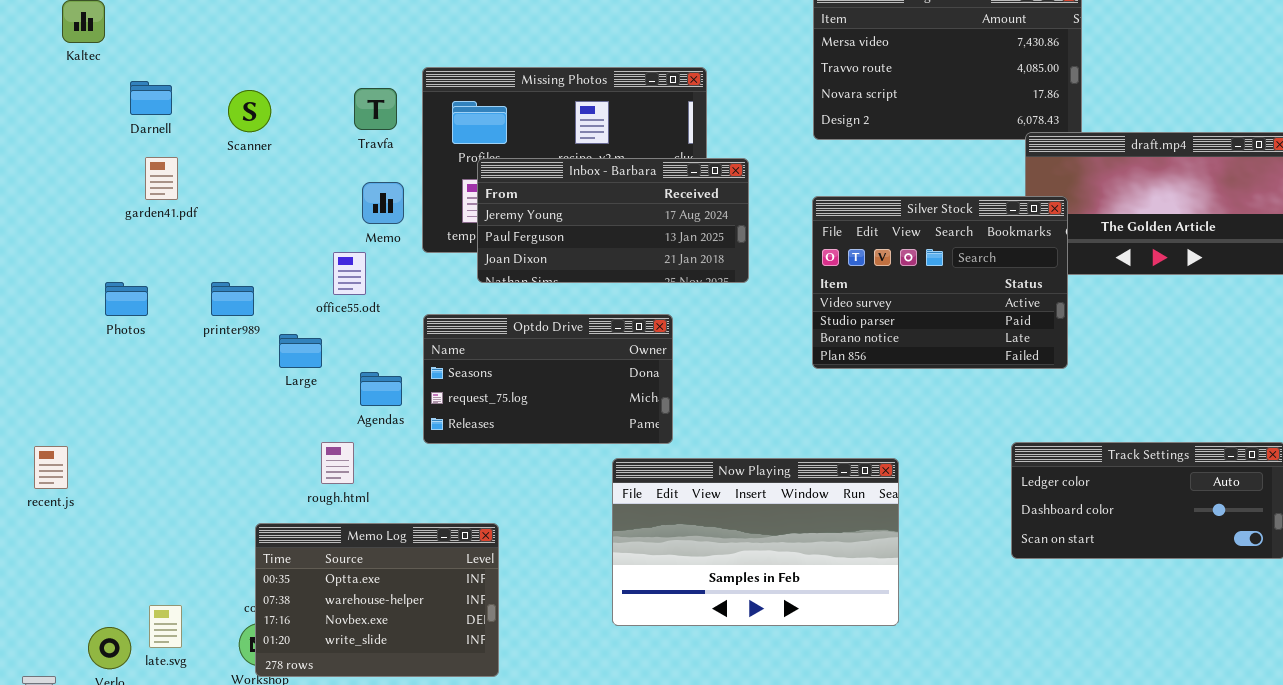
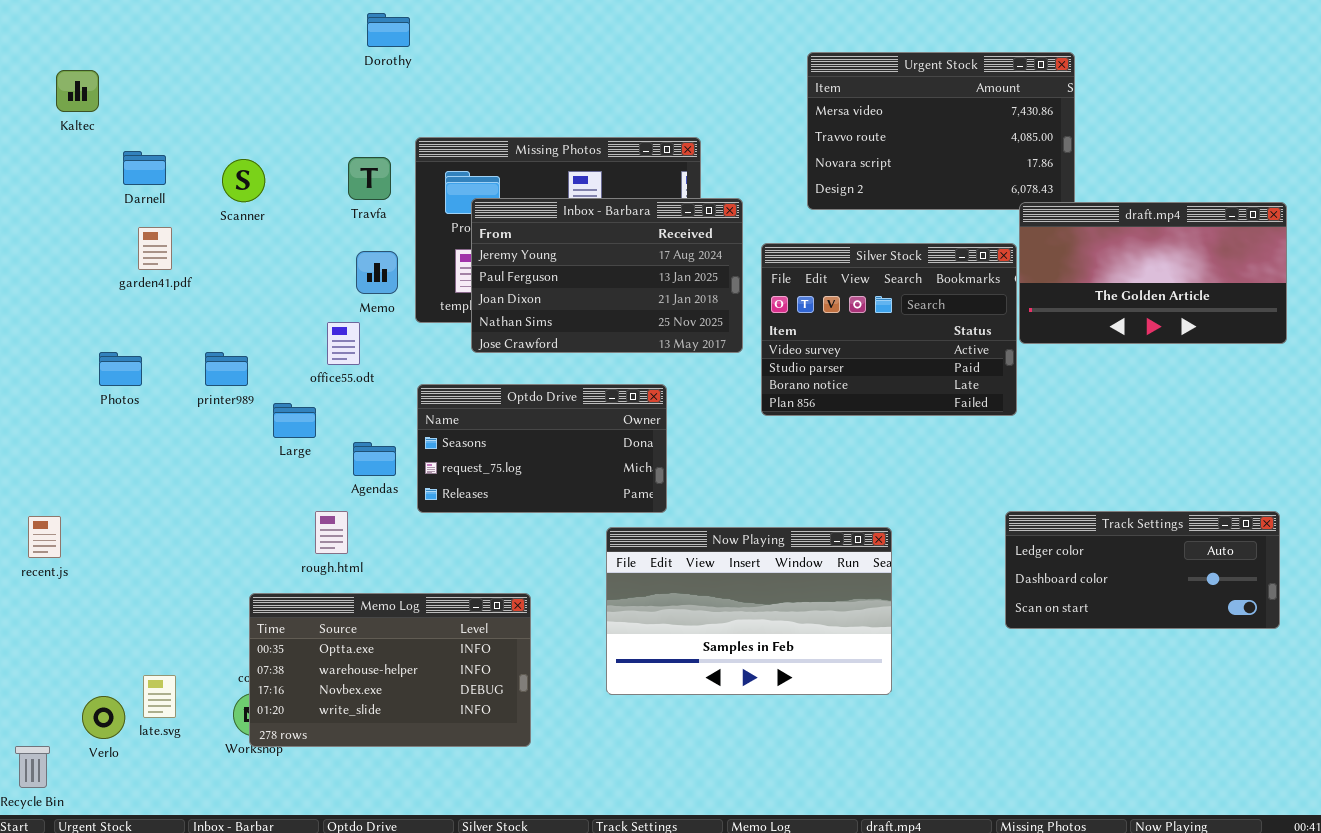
Inbox - Barbara: [477,158,749,283] -> [471,198,743,353], resized
Silver Stock: [812,196,1068,369] -> [761,243,1017,416], moved
Memo Log: [255,523,499,677] -> [249,593,531,747], resized

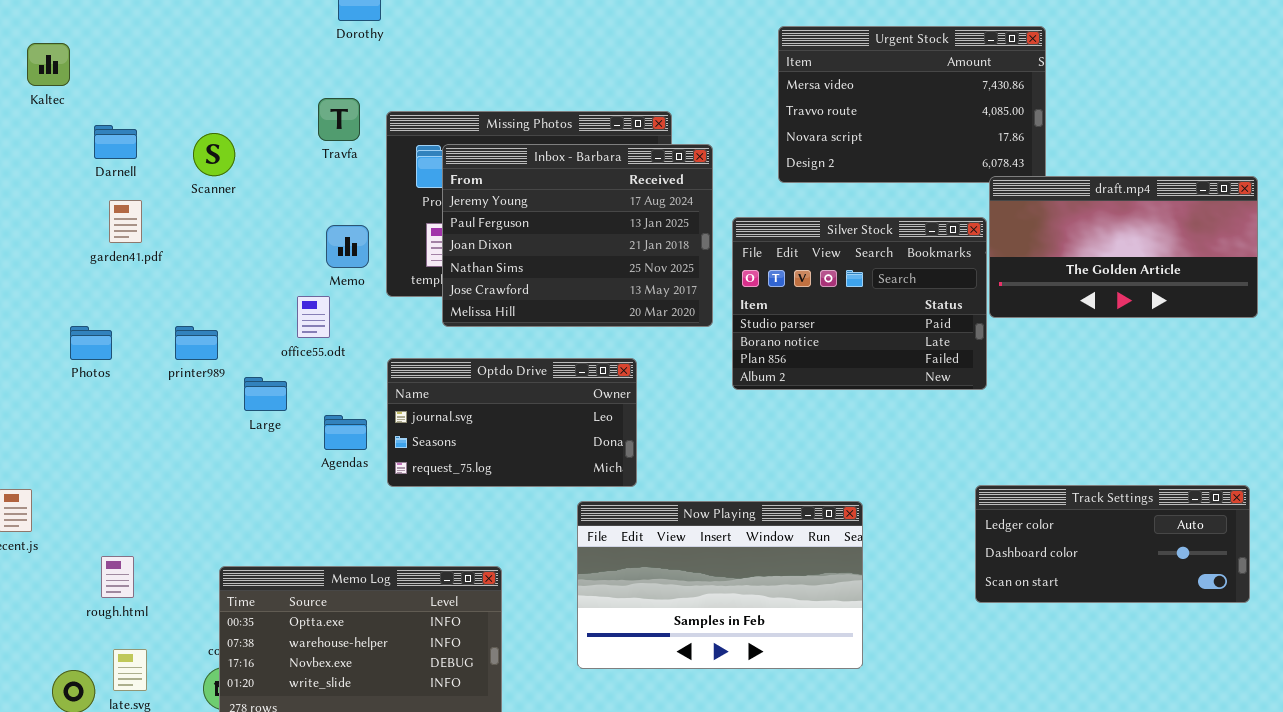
Travfa: [348,157,391,200] -> [318,98,360,141], moved
Inbox - Barbara: [471,198,743,353] -> [442,144,713,327], resized
Silver Stock: [761,243,1017,416] -> [732,217,987,390], scrolled down 1 row
Optdo Drive: [417,384,667,513] -> [387,358,637,487], scrolled up 1 row
rough.html: [315,511,348,554] -> [101,556,134,598], moved

